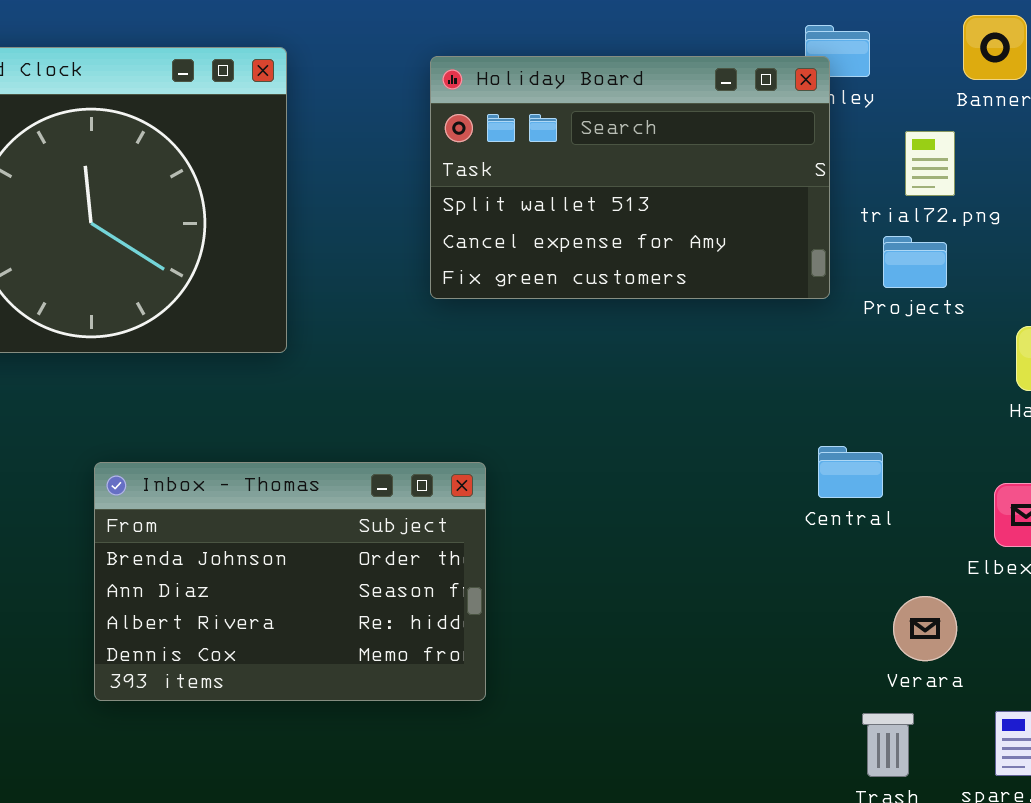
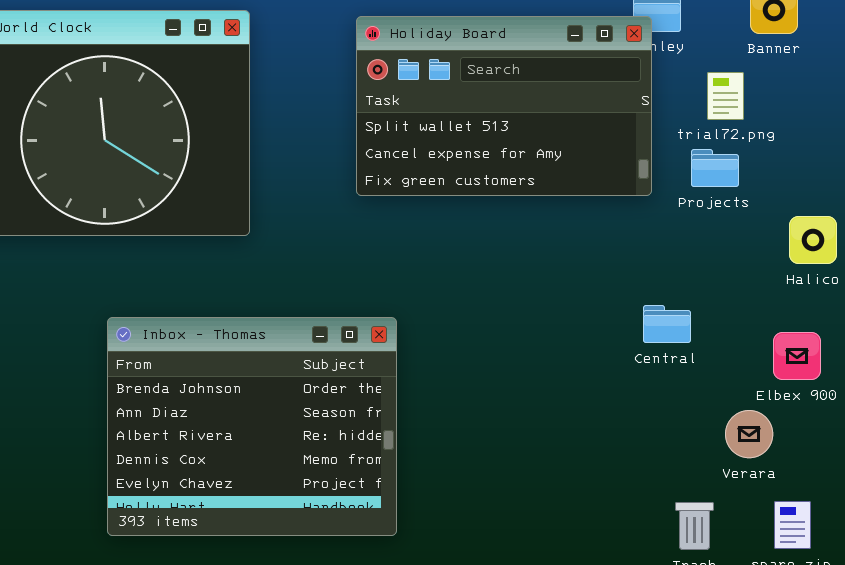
Inbox - Thomas: [94,462,486,701] -> [107,317,397,536], resized
Verara: [893,596,957,661] -> [725,410,773,458], moved

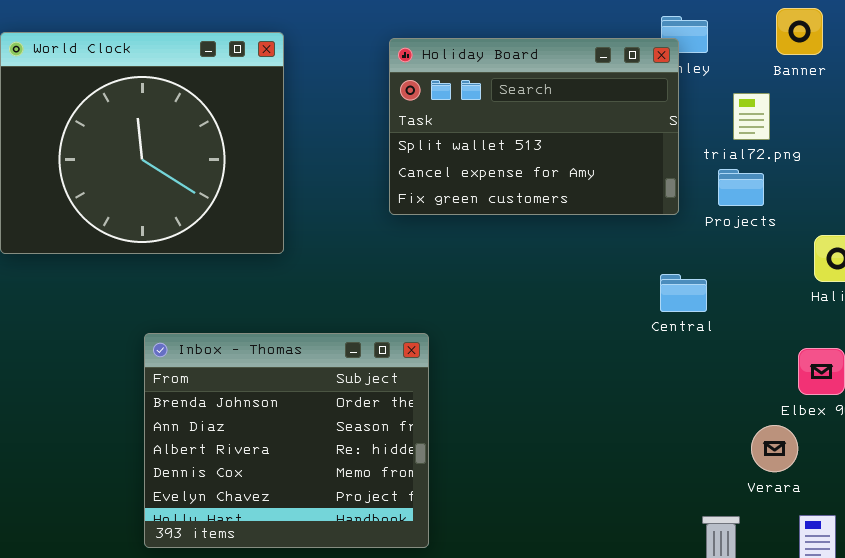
Central: [643,305,691,343] -> [660,274,707,312], moved

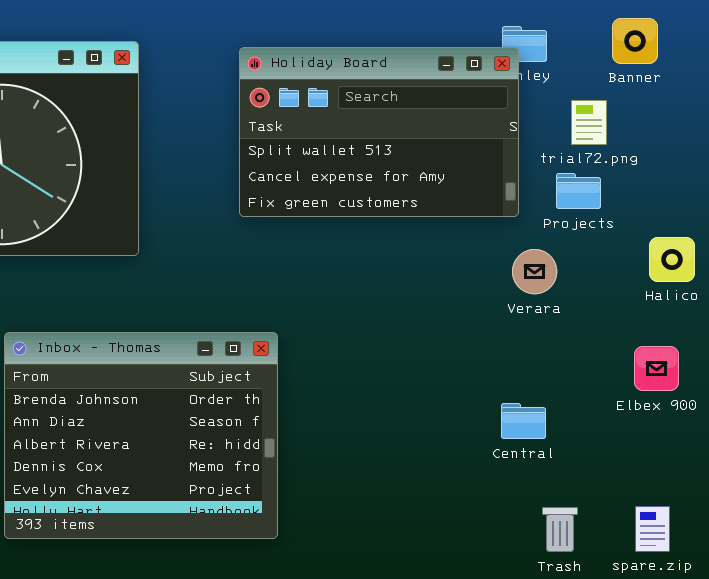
Central: [660,274,707,312] -> [501,403,546,439], moved
Verara: [751,425,798,472] -> [512,249,557,294], moved

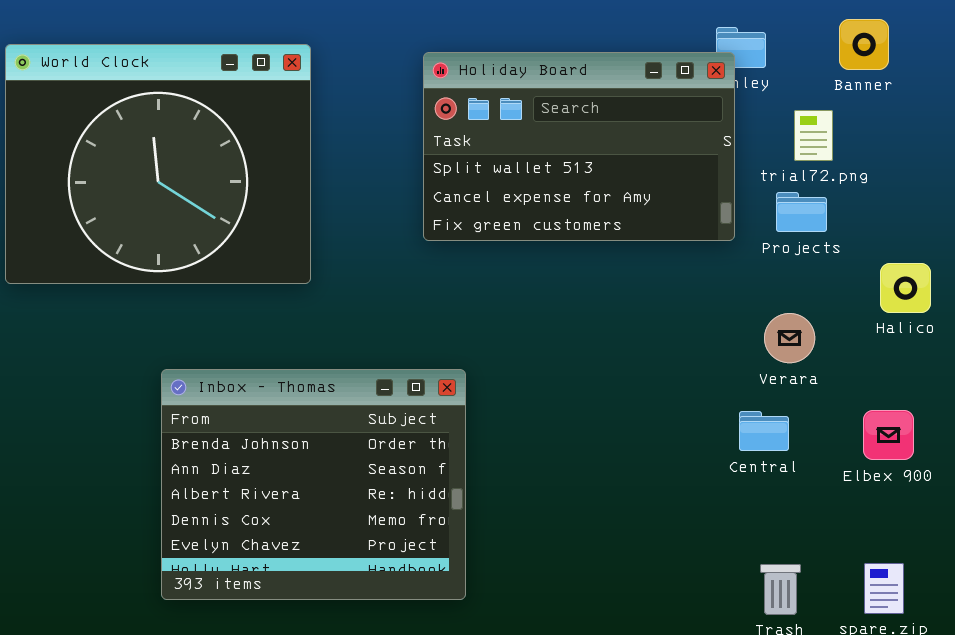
Verara: [512,249,557,294] -> [764,313,815,363], moved
Elbex 900: [634,346,679,391] -> [863,410,914,460], moved
Central: [501,403,546,439] -> [739,411,789,451], moved

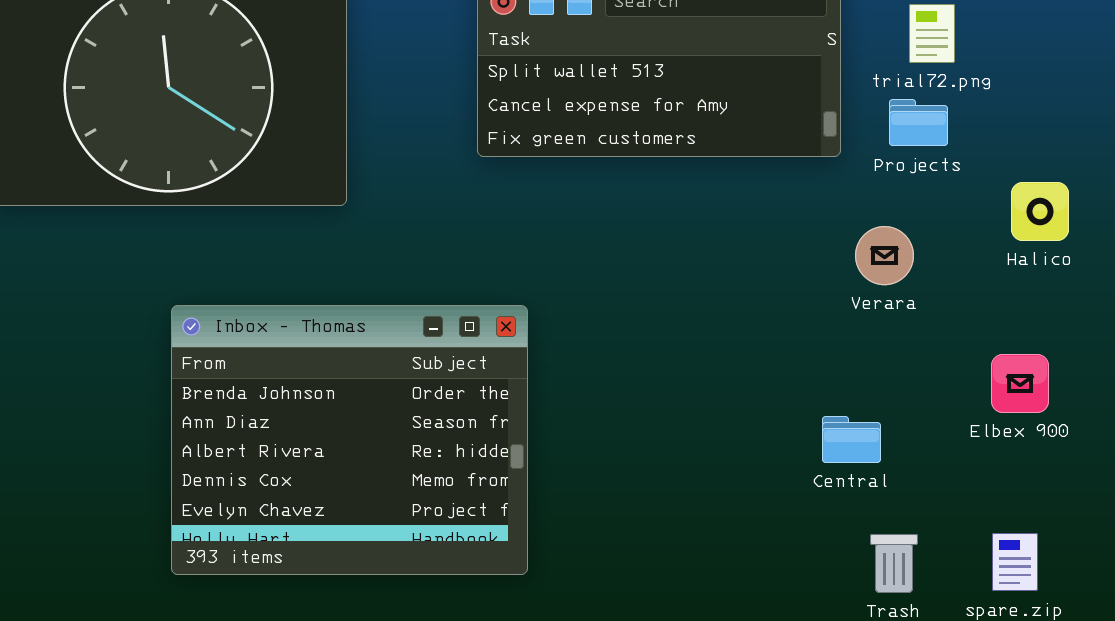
Verara: [764,313,815,363] -> [855,226,914,285], moved
Central: [739,411,789,451] -> [822,416,881,463], moved

